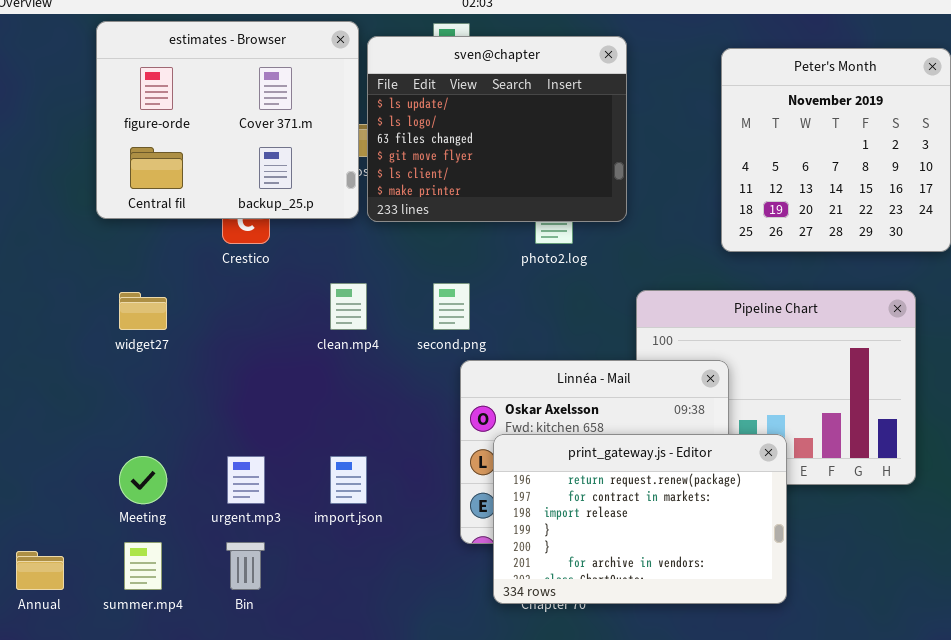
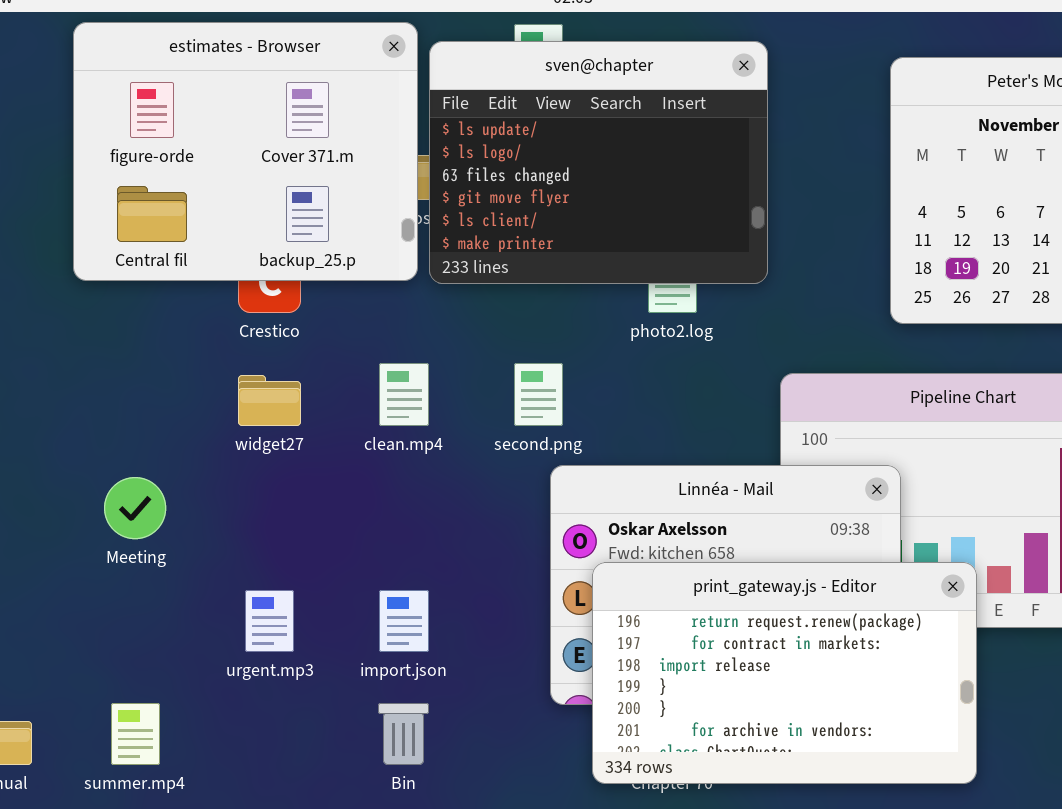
widget27: [119,292,167,330] -> [238,375,301,426], moved
Meeting: [119,456,167,504] -> [104,477,166,539], moved
Bin: [226,542,265,590] -> [378,703,429,765], moved

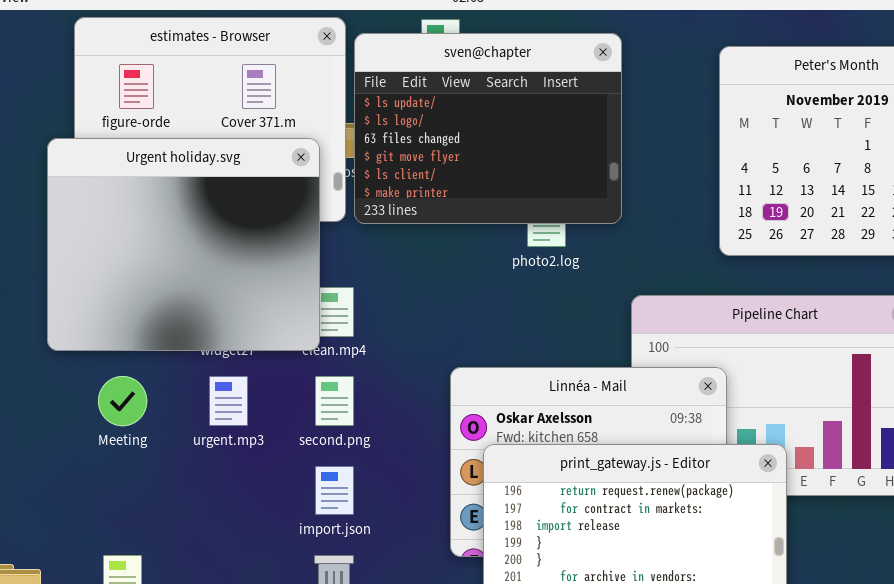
Urgent holiday.svg: none -> [47,138,320,351], opened
second.png: [514,363,563,426] -> [315,376,354,426], moved
urgent.mp3: [245,590,294,652] -> [209,376,248,426], moved

